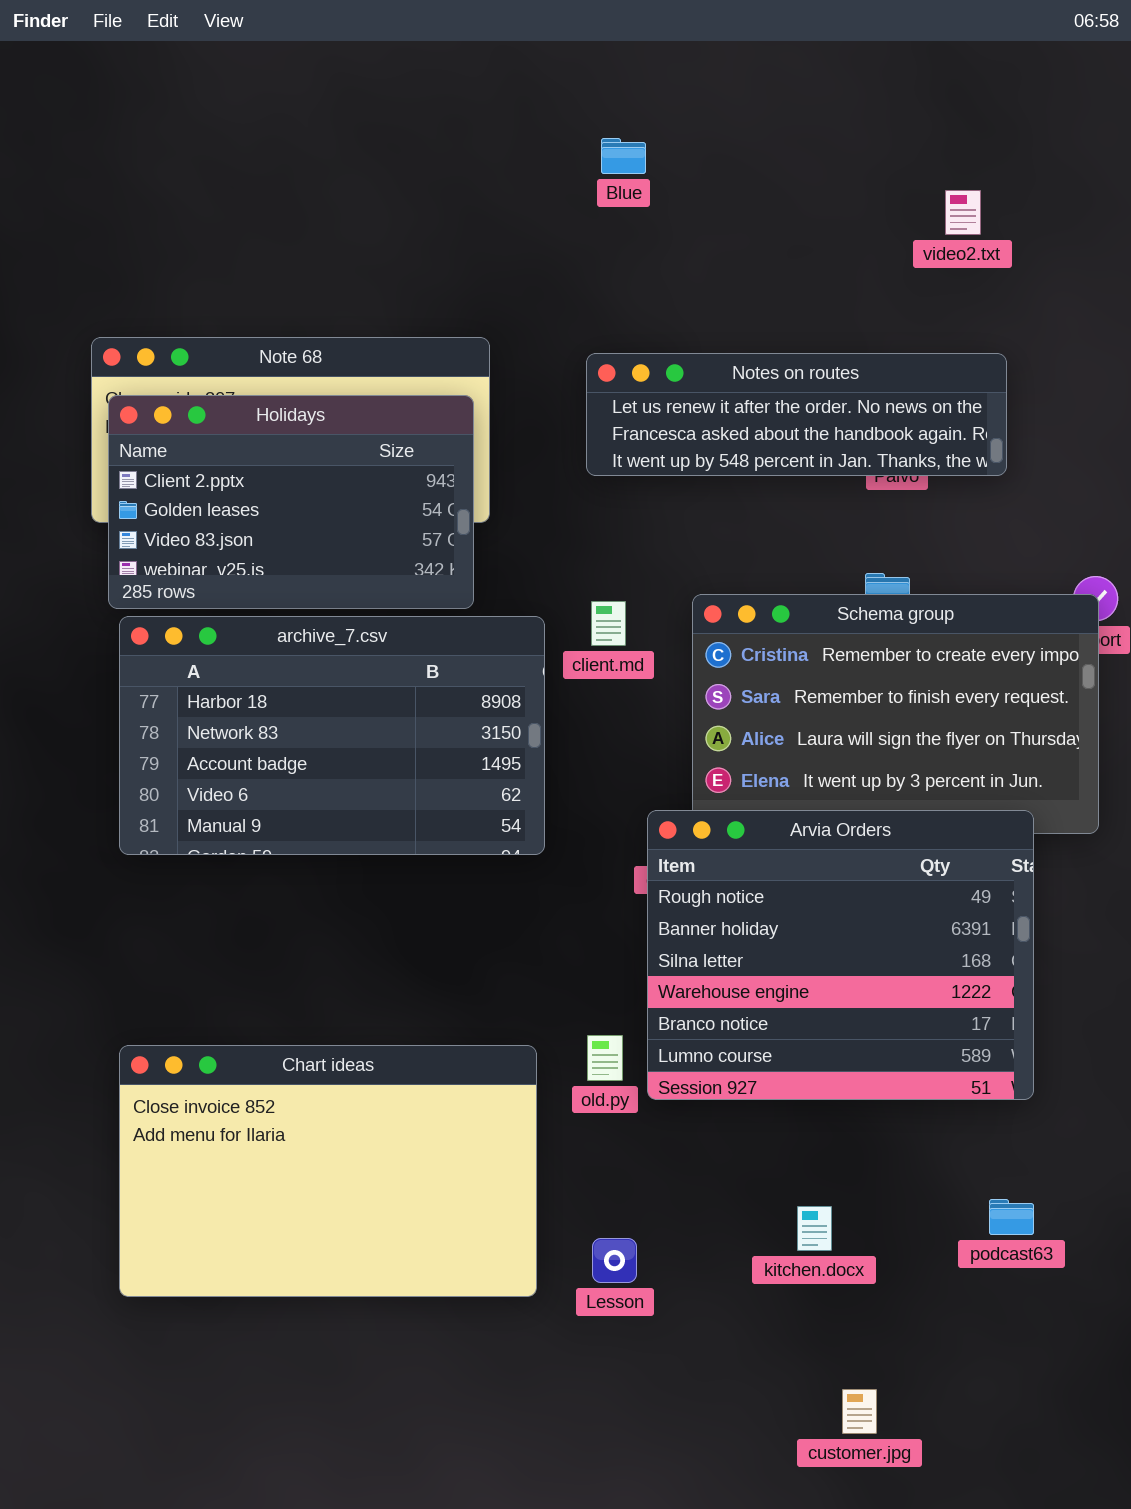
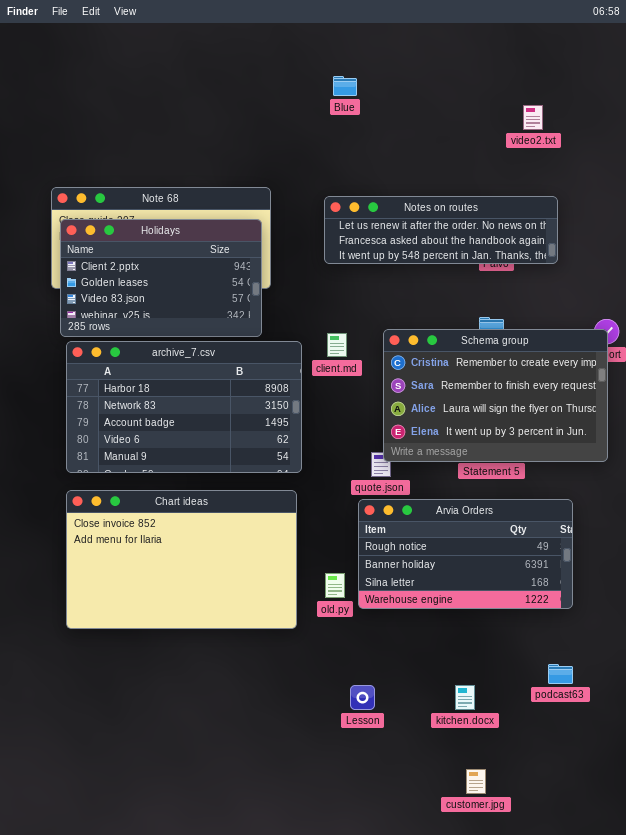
Arvia Orders: [647,810,1034,1100] -> [358,499,573,609], resized
Chart ideas: [119,1045,537,1297] -> [66,490,297,629], moved
kitchen.docx: [797,1206,832,1251] -> [455,685,475,710], moved
Lesson: [592,1238,637,1283] -> [350,685,375,710], moved

